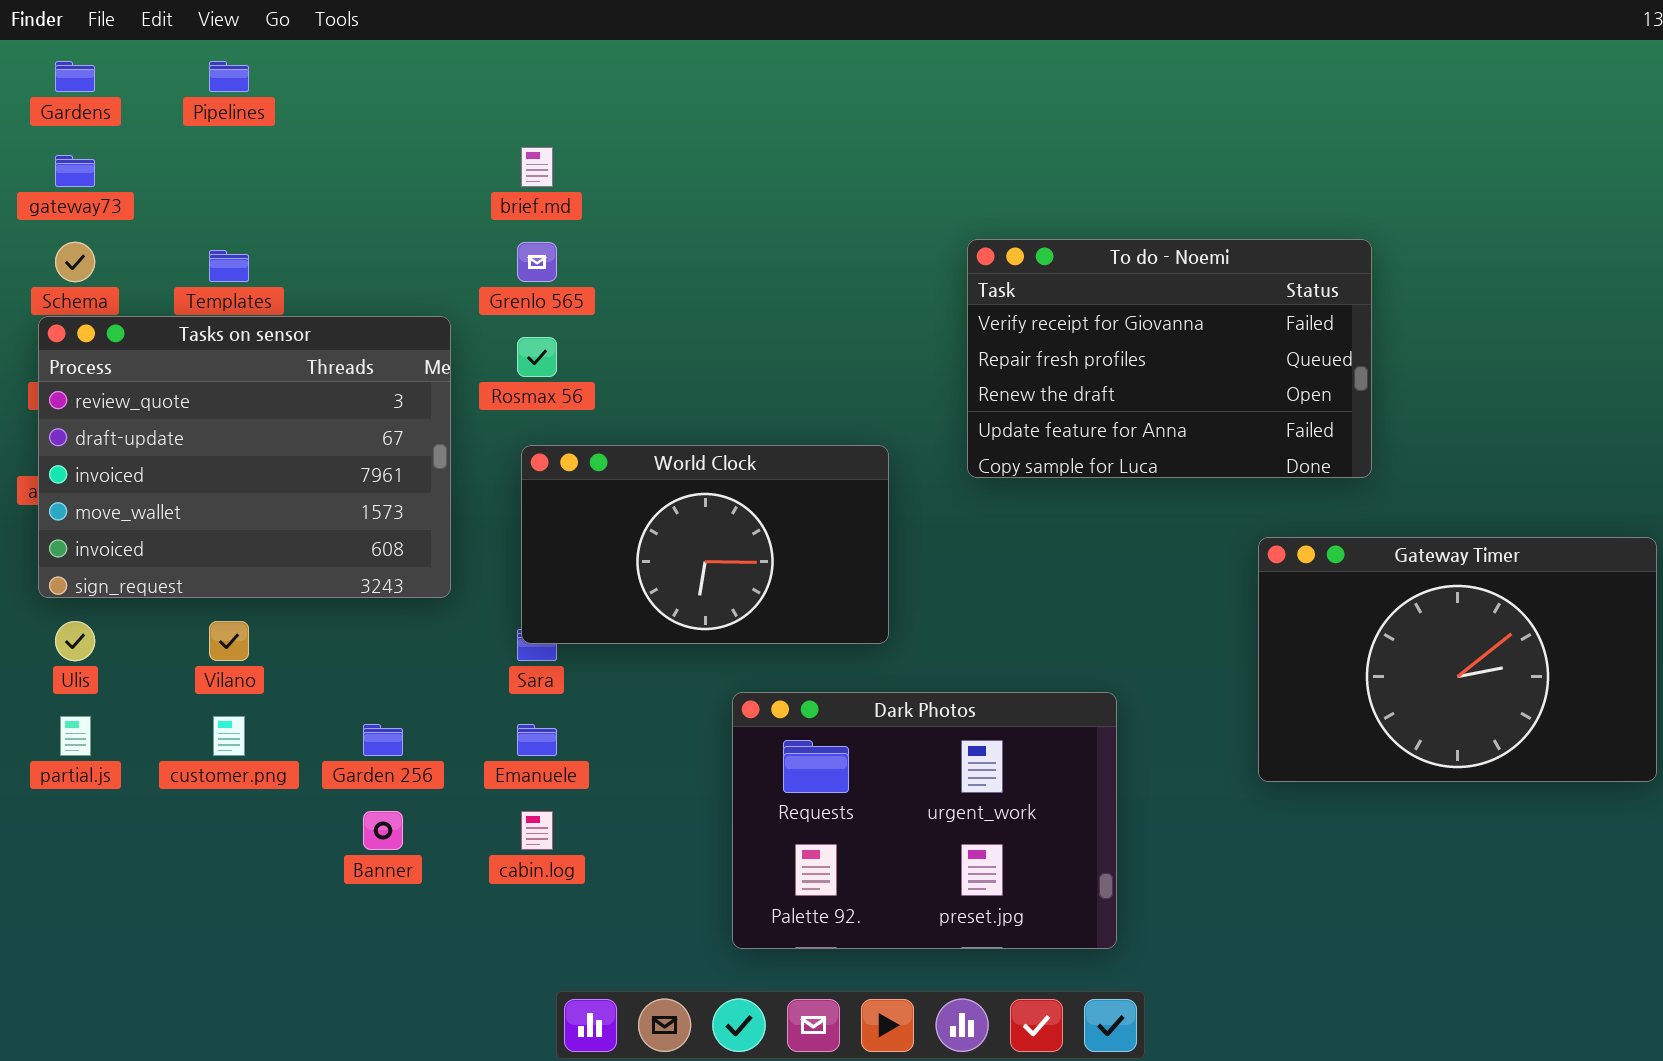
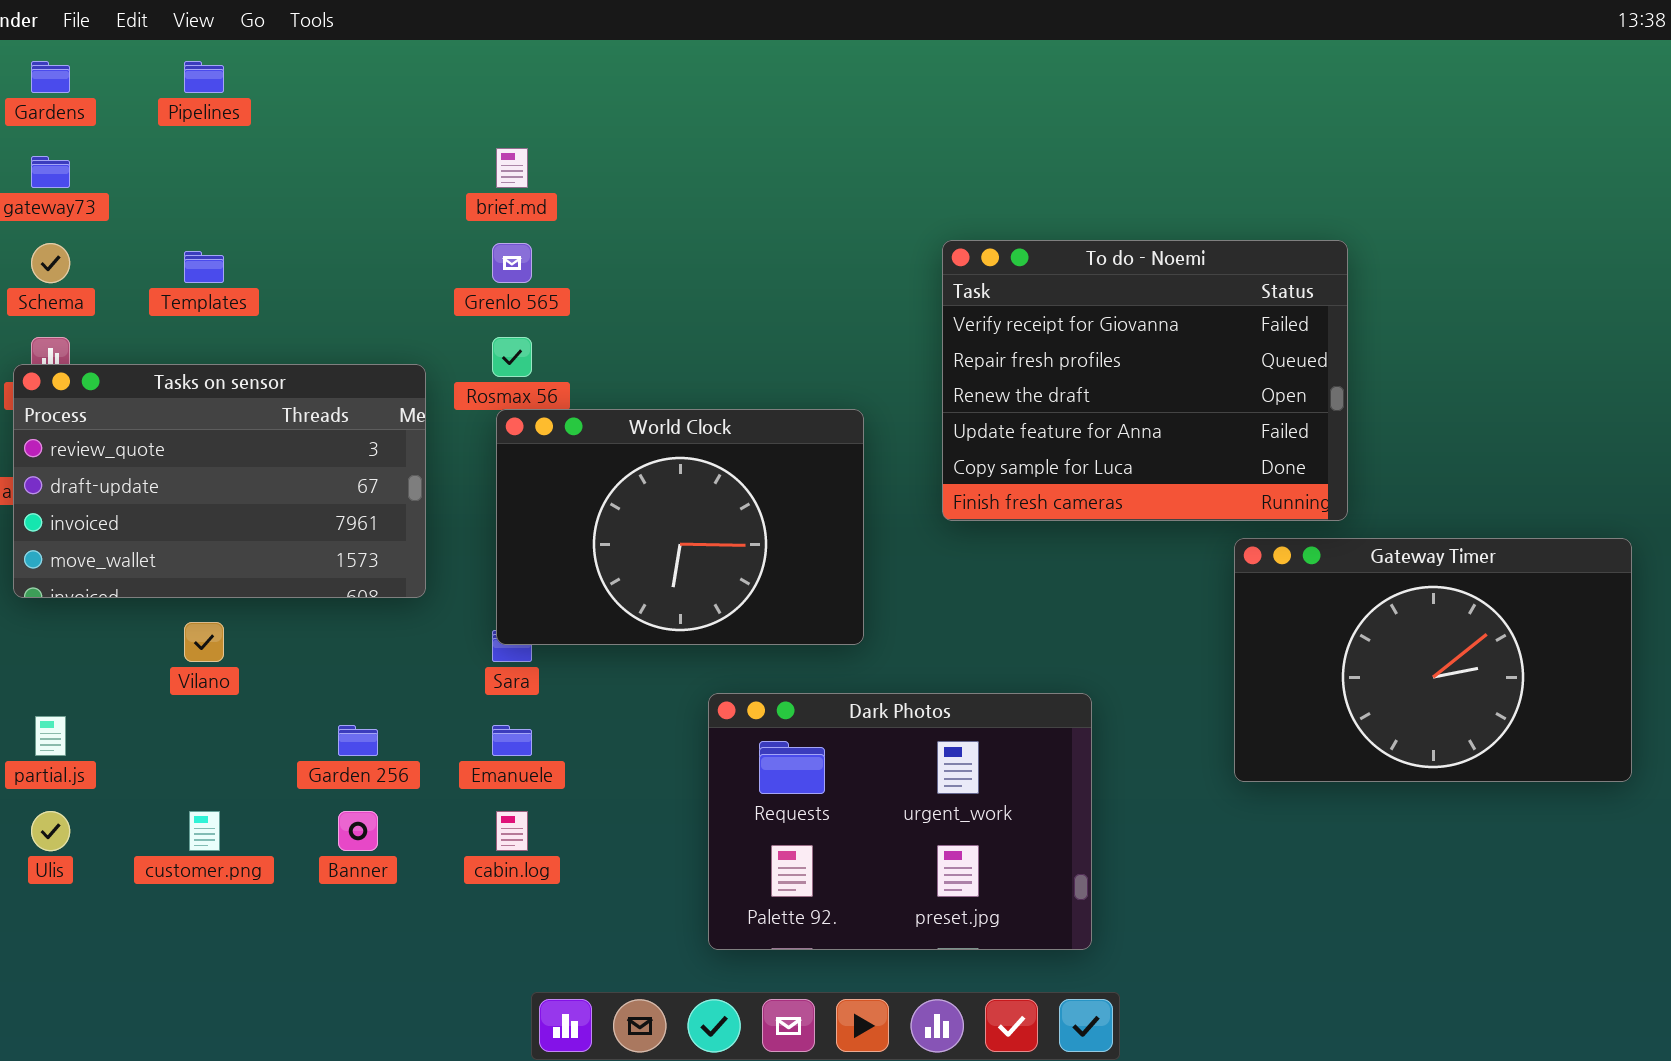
To do - Noemi: [967,239,1372,478] -> [942,240,1348,521], resized
Tasks on sensor: [38,316,451,598] -> [13,364,426,598], resized
World Clock: [521,445,889,644] -> [496,409,864,645], resized
Ulis: [55,621,95,661] -> [31,811,70,851], moved
customer.png: [213,716,245,756] -> [189,811,220,851], moved

